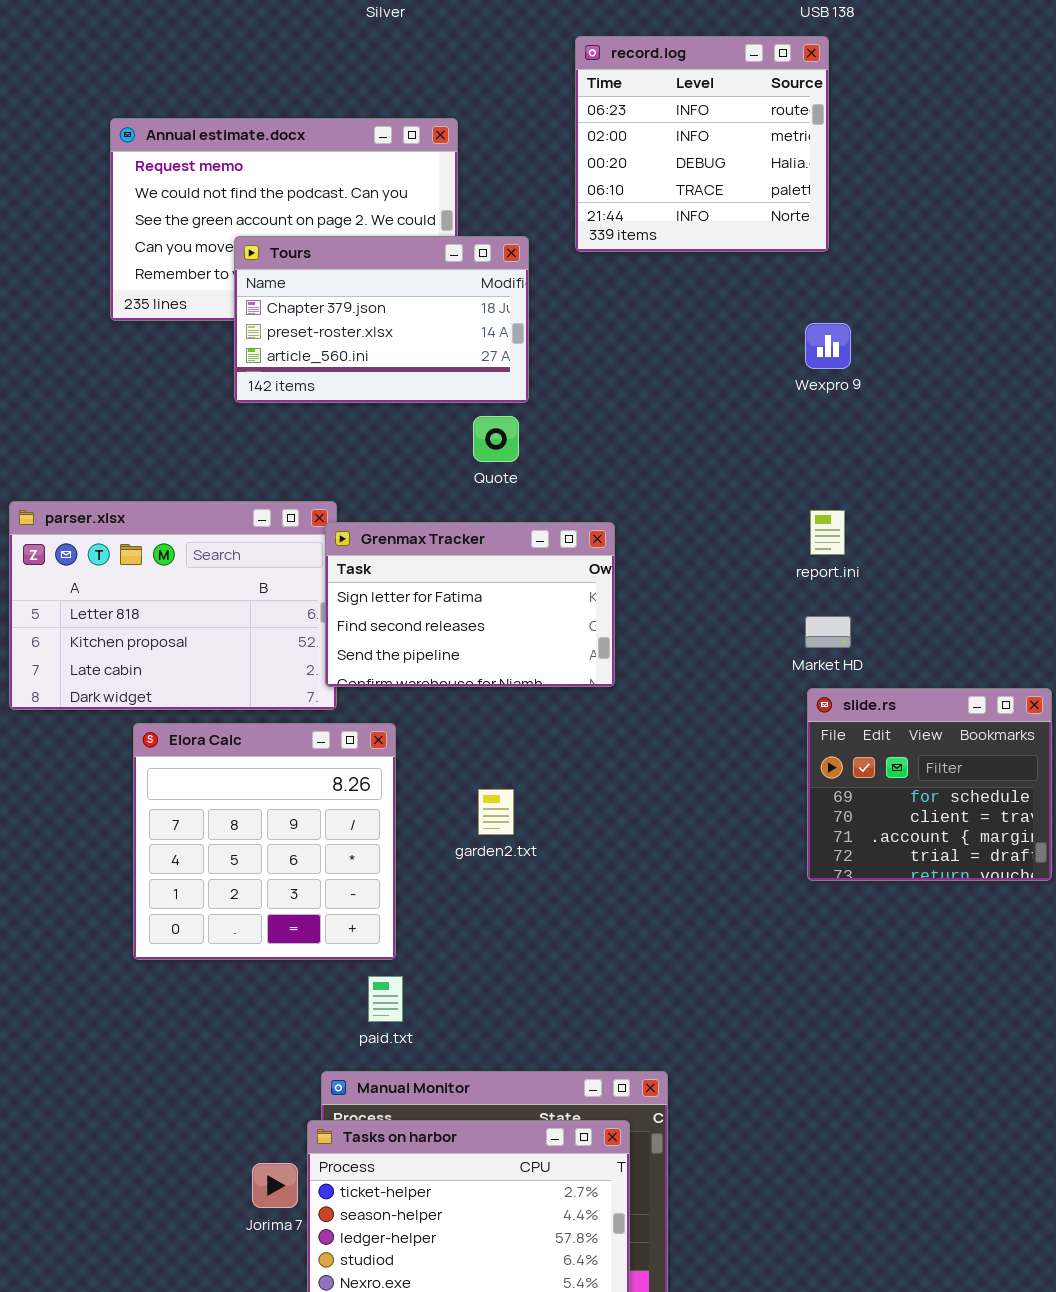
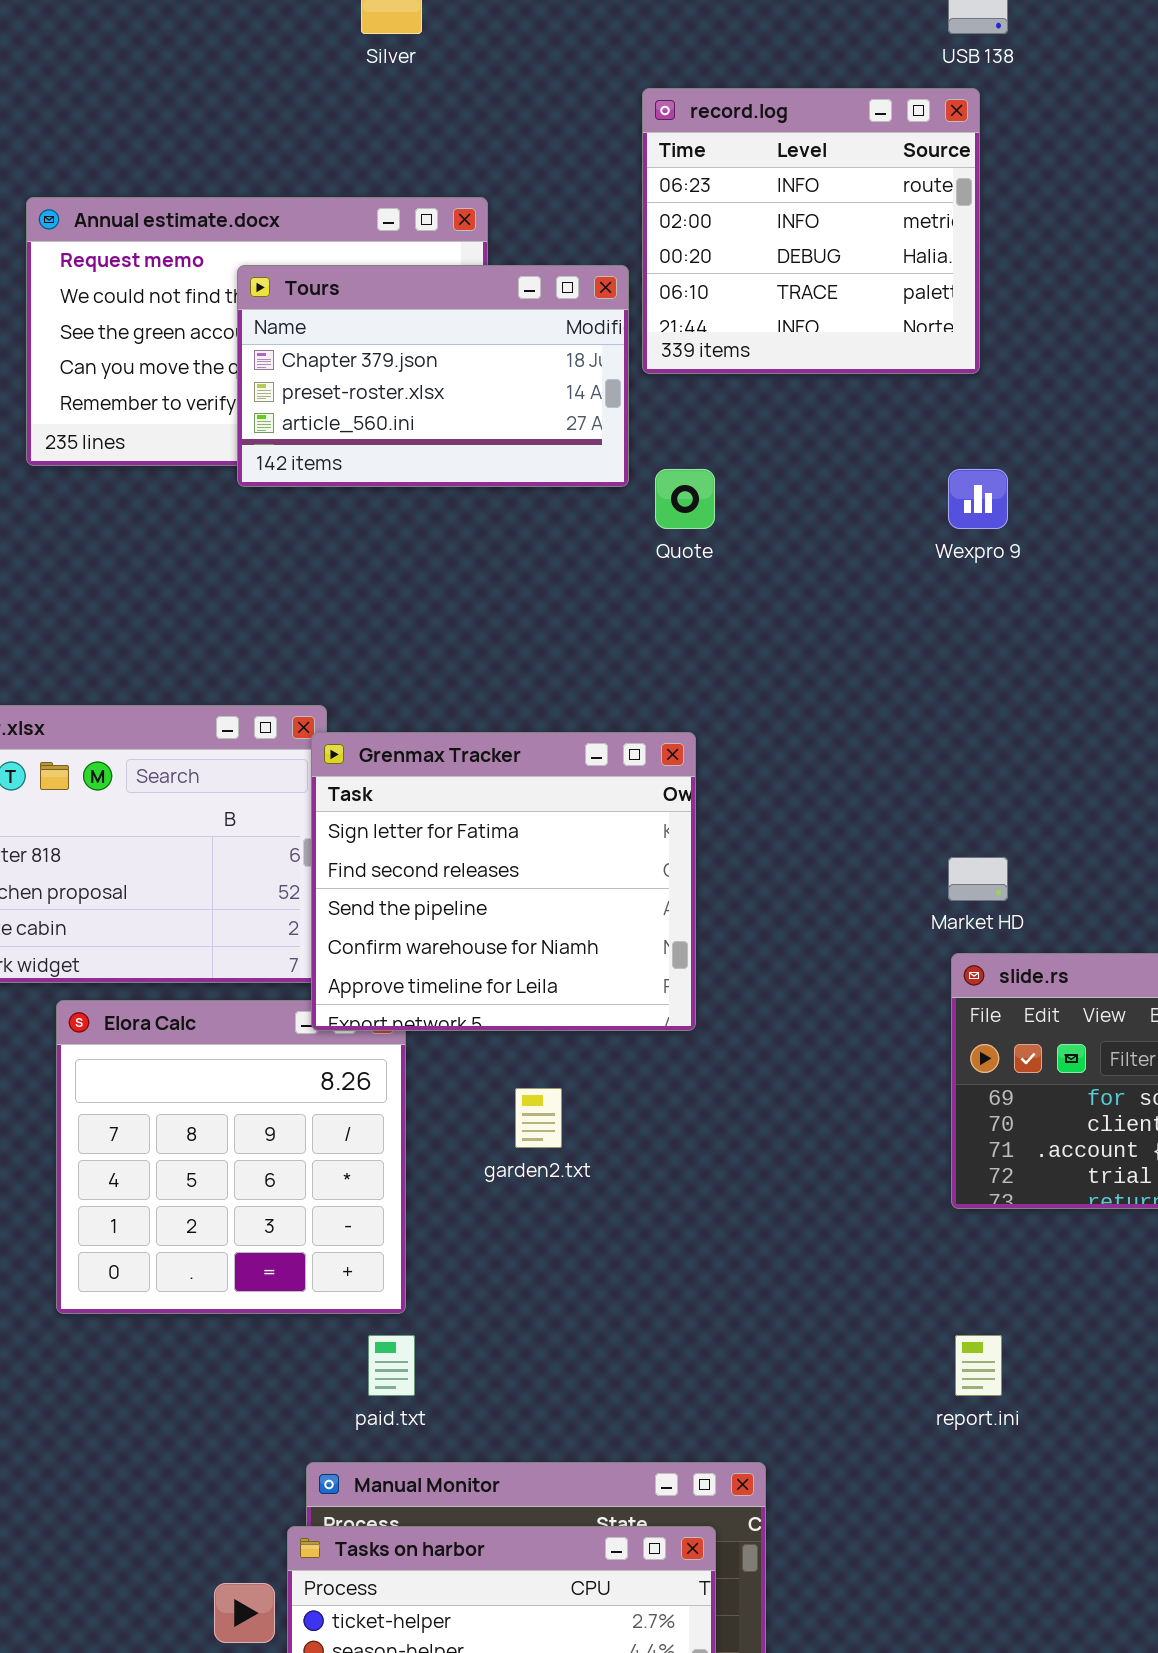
Tours: [234,236,529,403] -> [237,265,629,487], moved
Quote: [473,416,519,462] -> [655,469,715,529], moved
report.ini: [810,510,845,555] -> [955,1335,1002,1396], moved
Grenmax Tracker: [325,522,615,687] -> [311,732,696,1031], resized

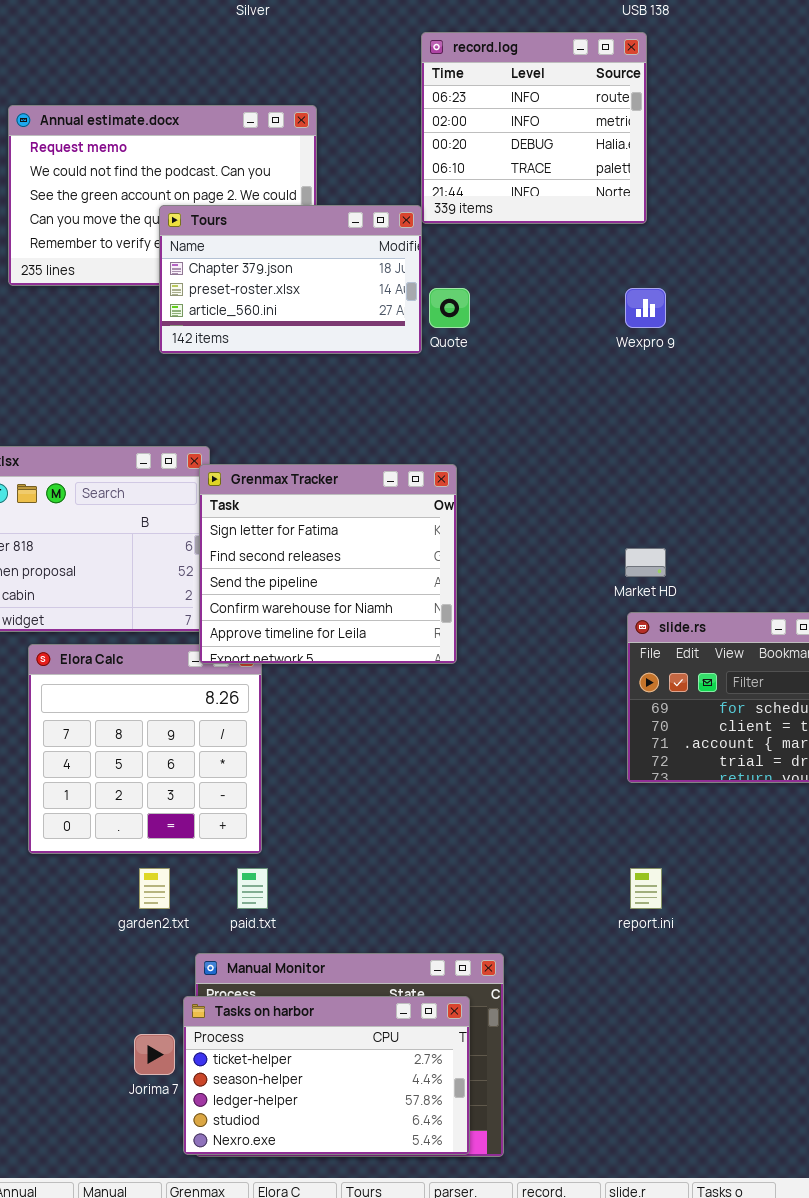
Tours: [237,265,629,487] -> [159,205,422,354], moved
garden2.txt: [515,1088,562,1148] -> [139,868,170,909], moved

